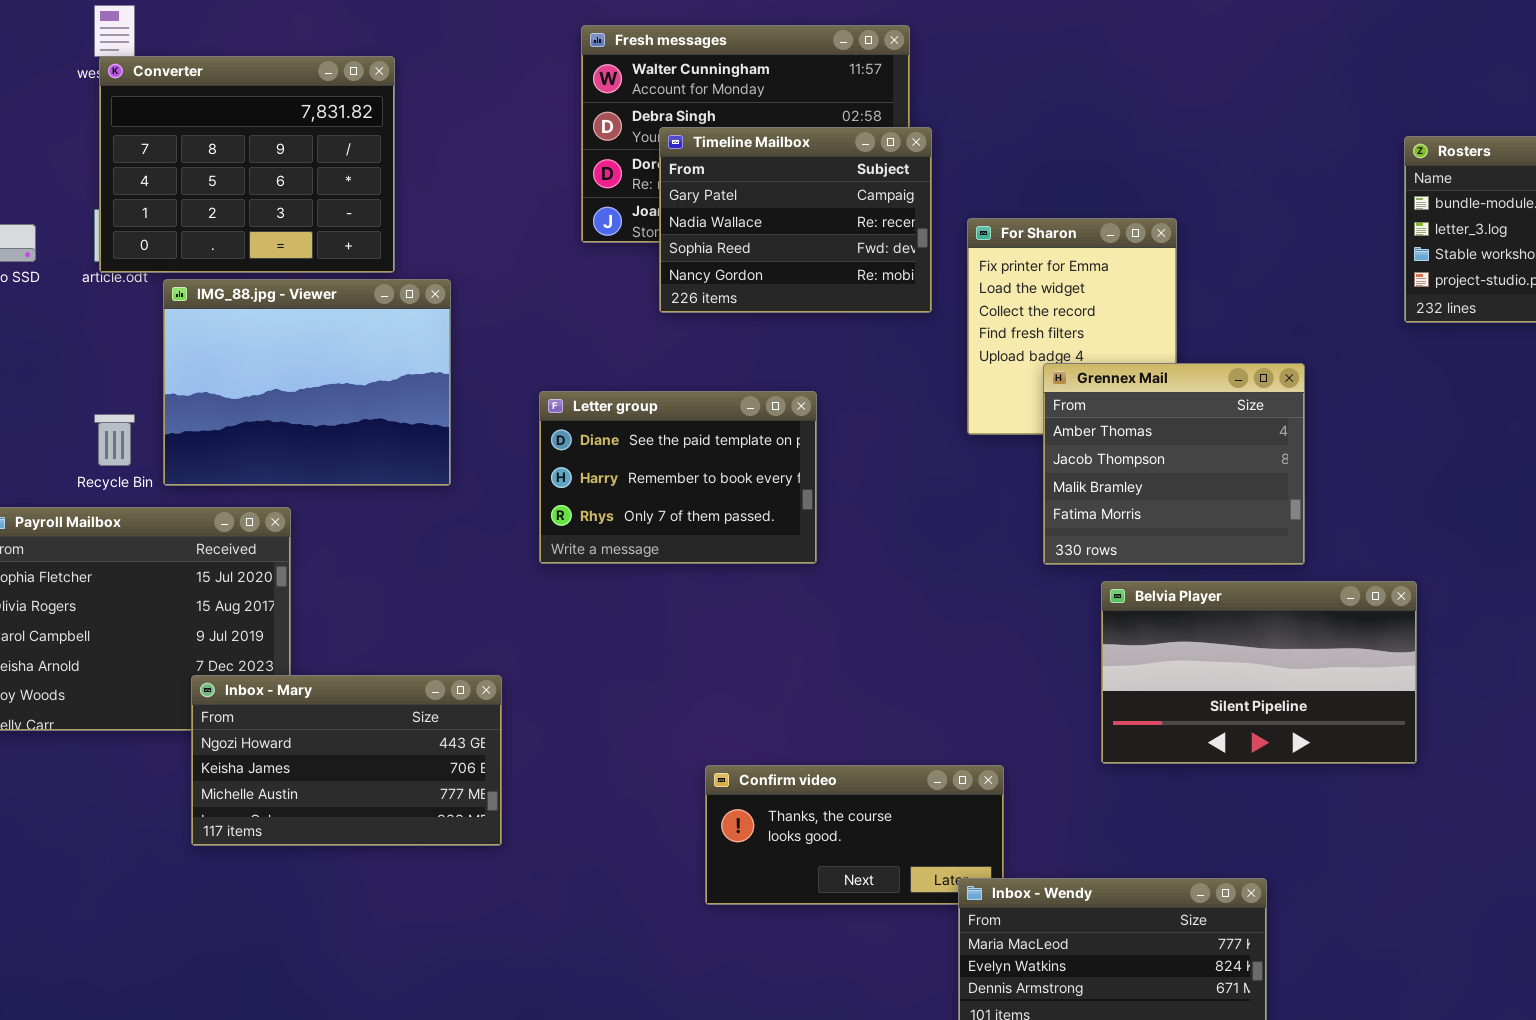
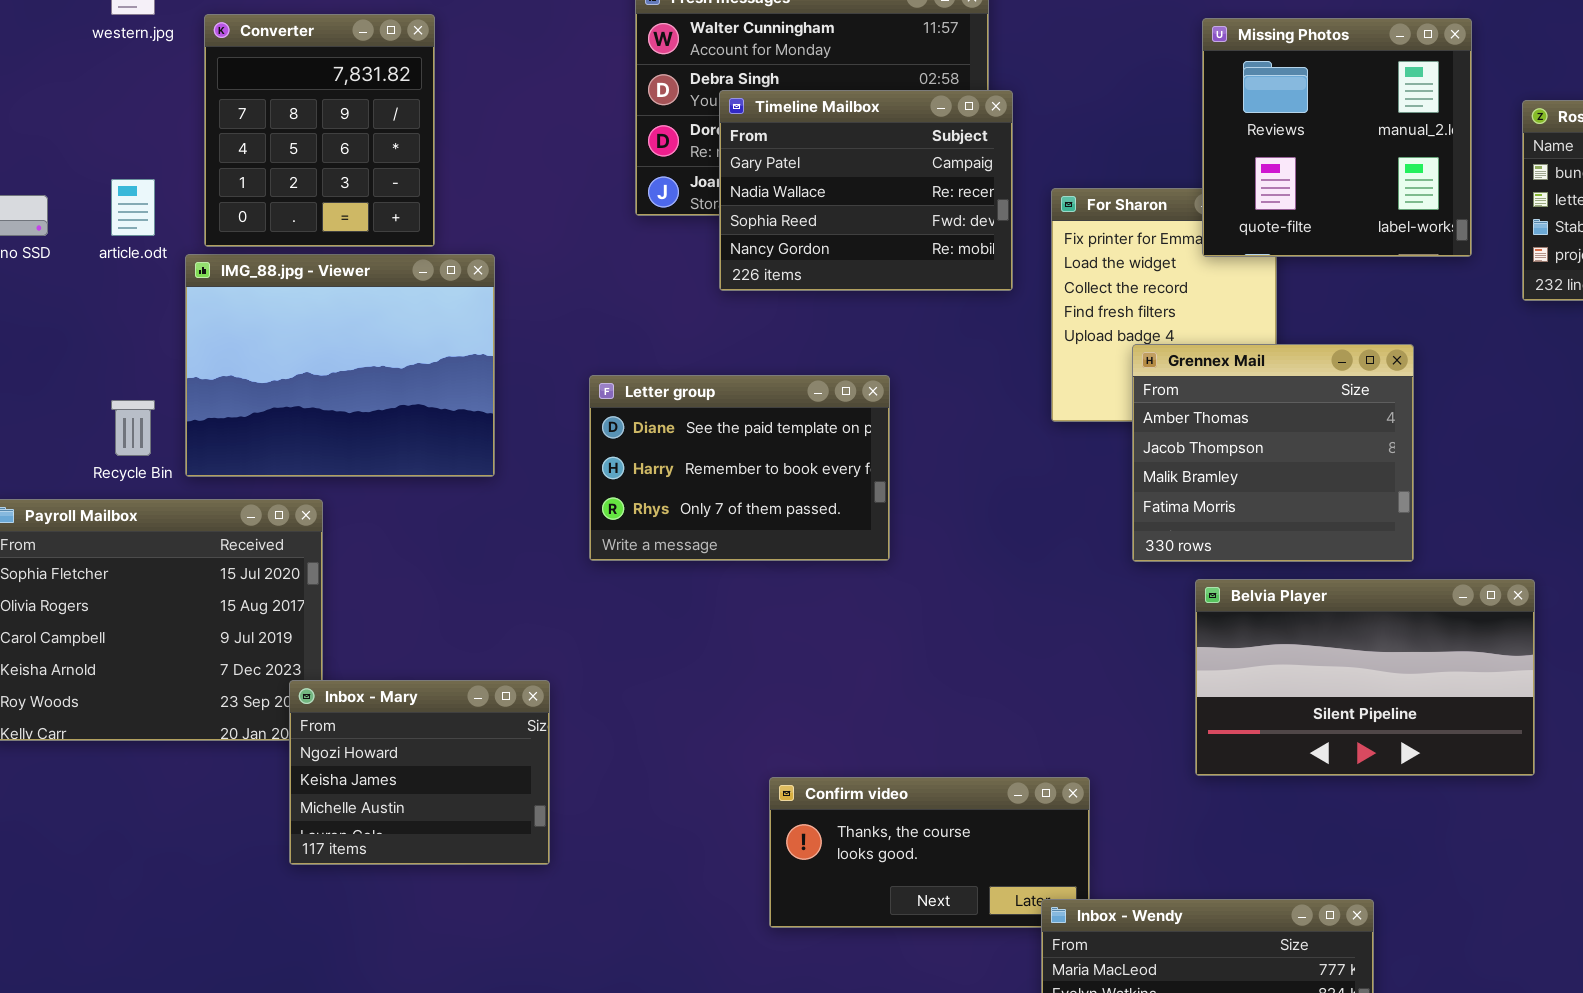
Converter: [99,56,395,273] -> [204,14,435,247], resized
Missing Photos: none -> [1202,18,1472,257], opened
Inbox - Mary: [191,675,502,846] -> [289,680,550,865], resized

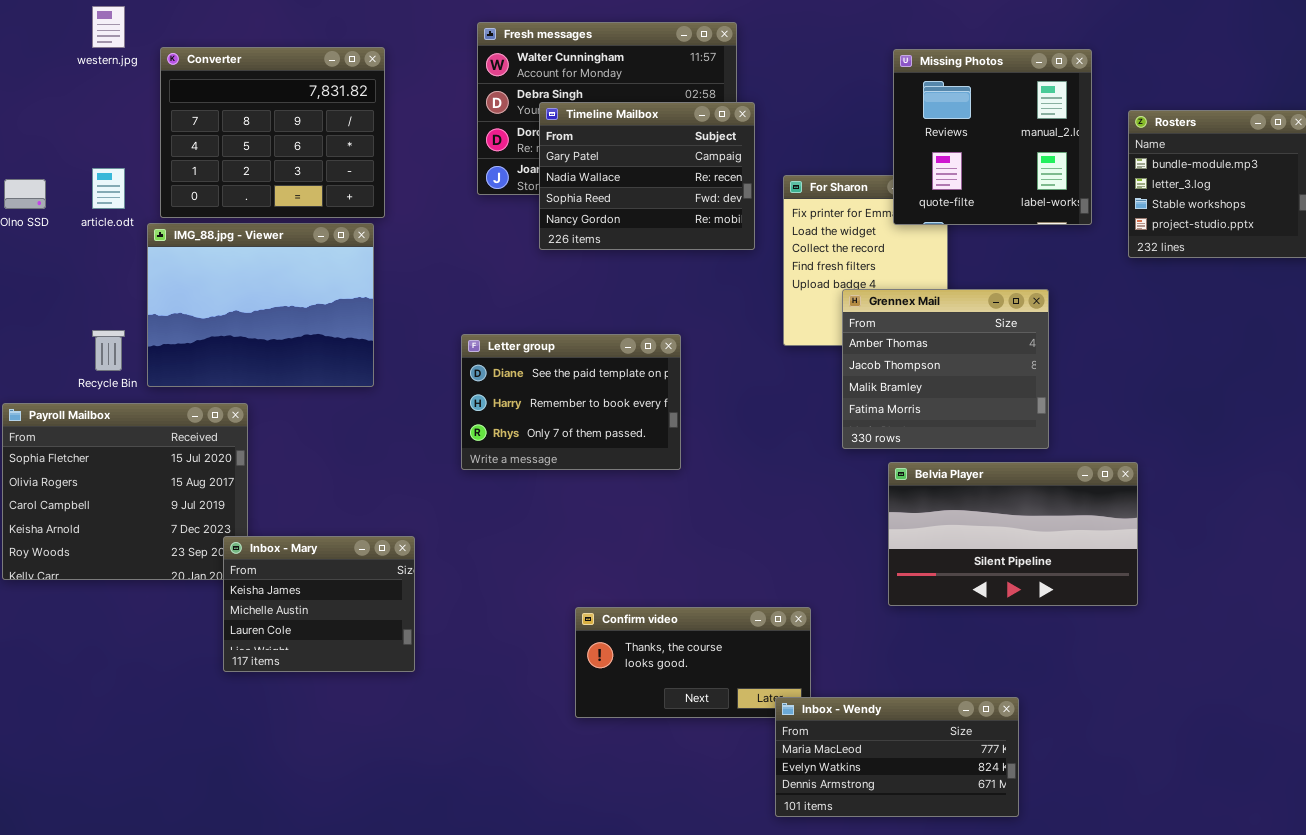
Converter: [204,14,435,247] -> [160,47,385,218], resized
Letter group: [589,375,890,561] -> [461,334,681,470], moved
Inbox - Mary: [289,680,550,865] -> [223,536,415,672], scrolled down 1 row

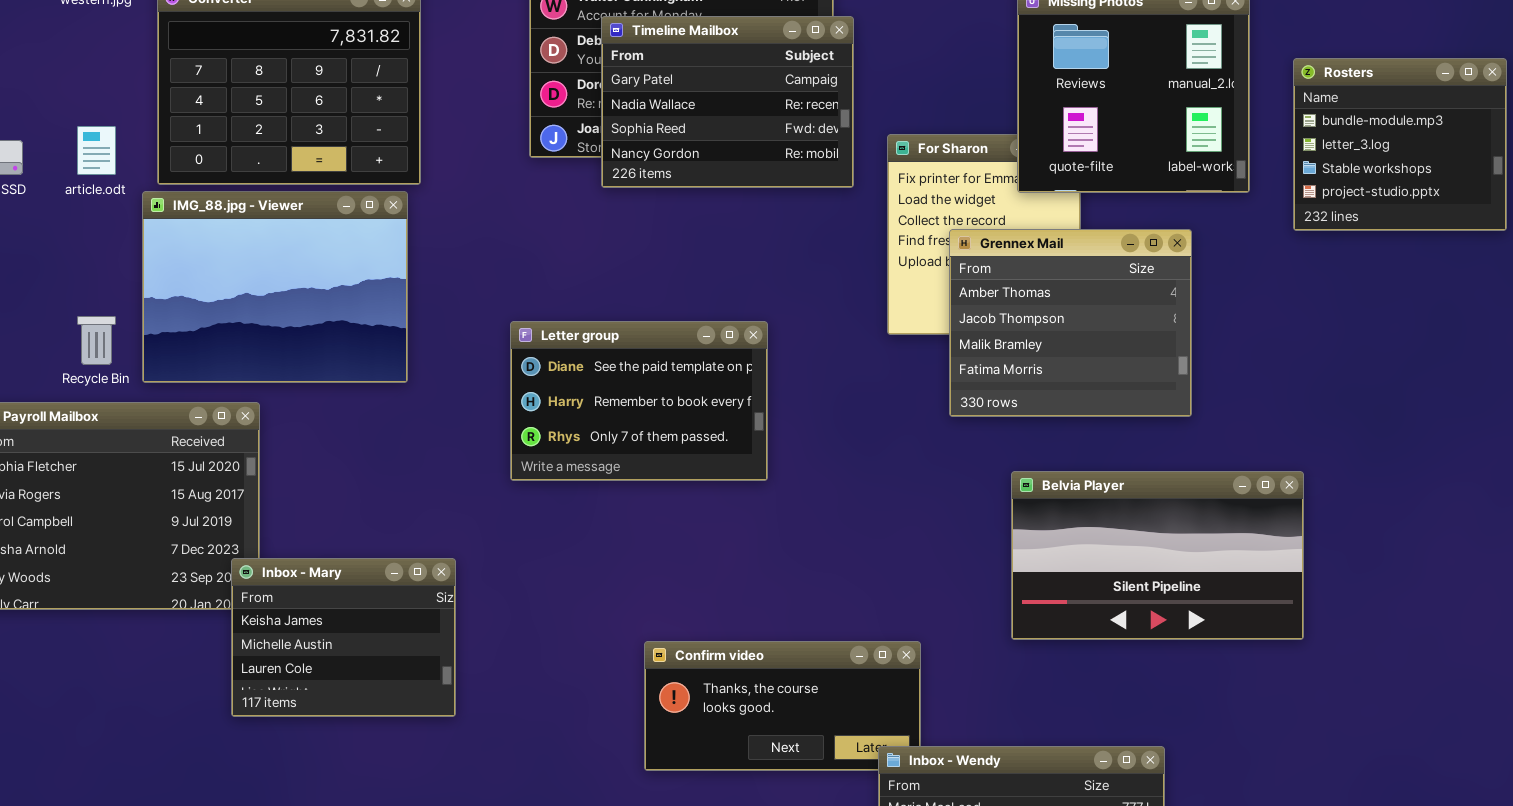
Timeline Mailbox: [539,102,755,250] -> [601,16,854,188], moved
Grennex Mail: [842,289,1049,449] -> [949,229,1192,417], moved

